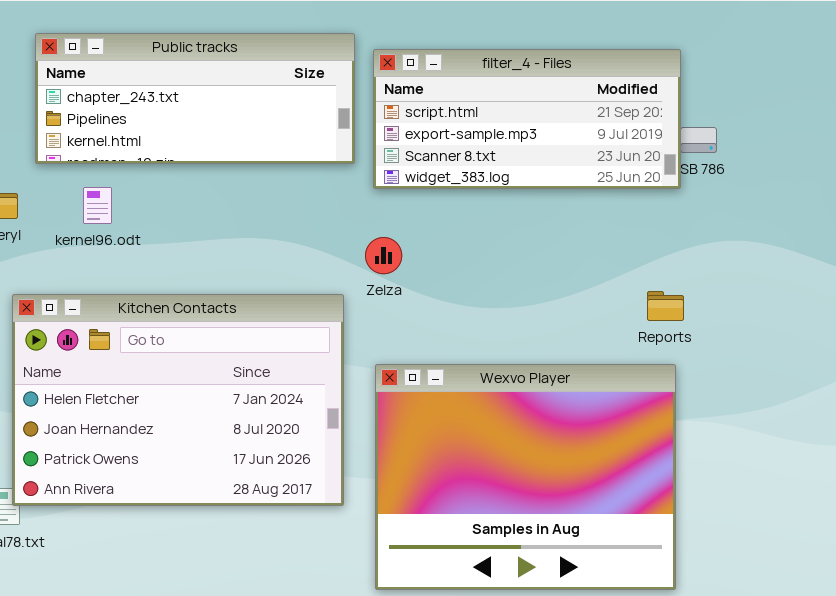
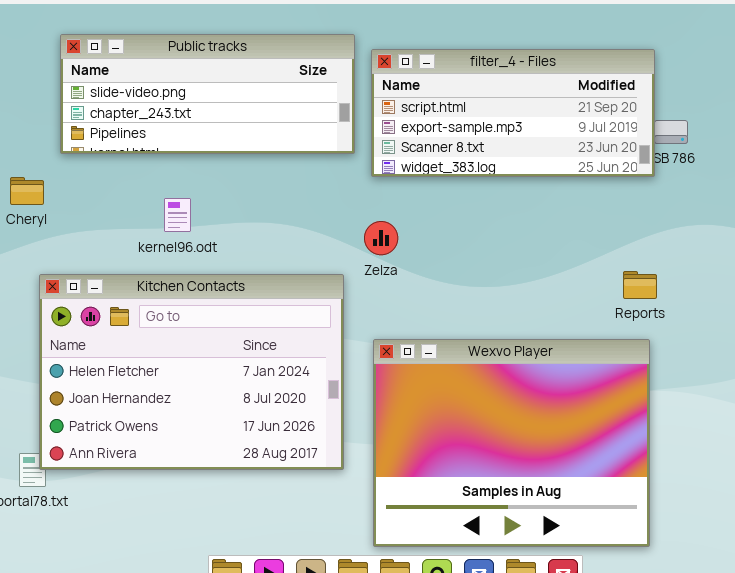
Public tracks: [35,33,355,164] -> [60,34,355,154], scrolled up 1 row
kernel96.odt: [83,187,112,224] -> [164,198,191,232], moved

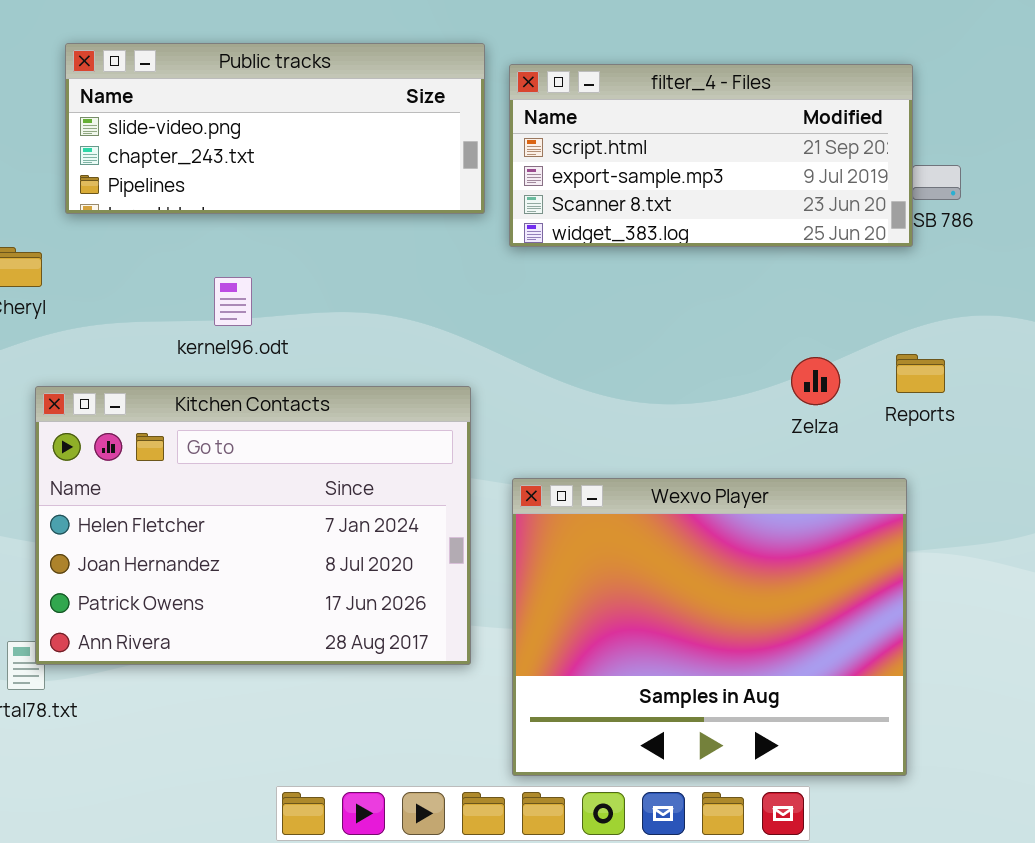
Zelza: [364,221,398,255] -> [791,357,840,405], moved
Reports: [623,271,657,299] -> [896,354,945,393], moved

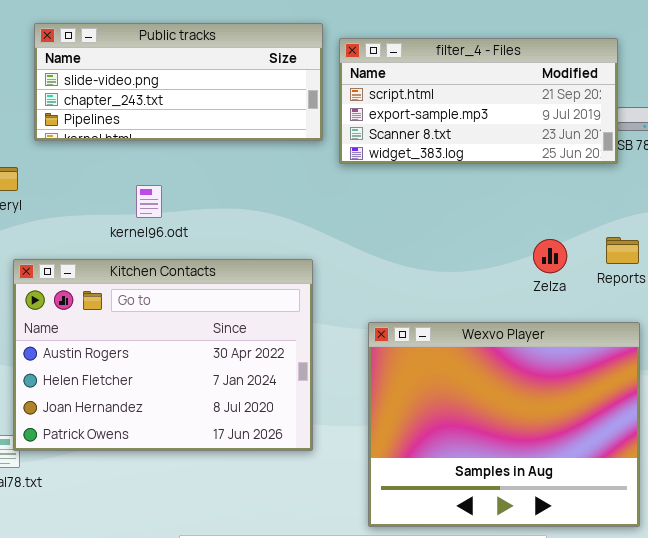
Kitchen Contacts: [35,386,471,665] -> [13,259,313,451], scrolled up 1 row
Wexvo Player: [512,478,907,776] -> [368,322,640,527], moved

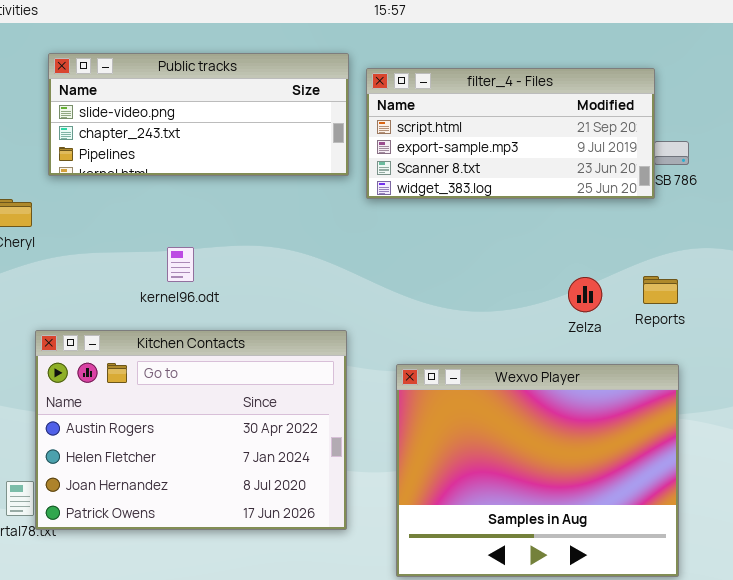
kernel96.odt: [136,185,162,218] -> [167,247,194,282], moved
Kitchen Contacts: [13,259,313,451] -> [35,330,347,530], moved

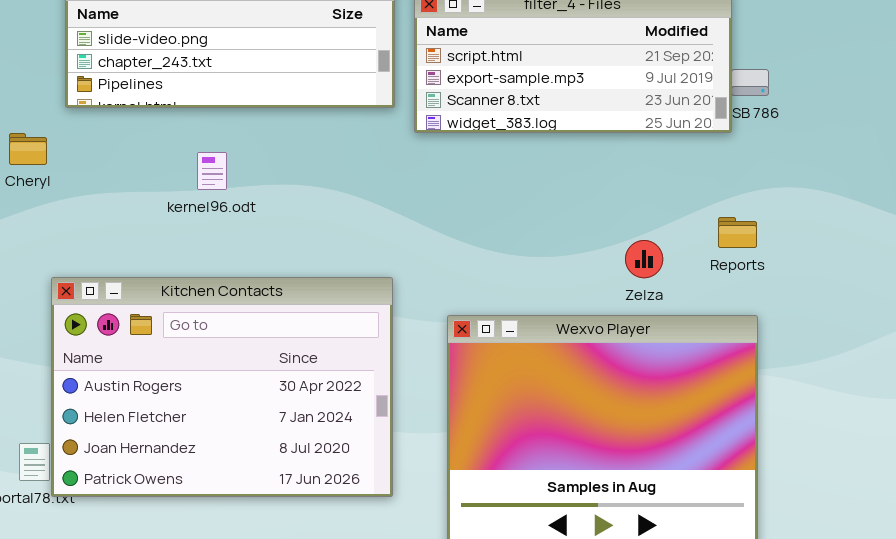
kernel96.odt: [167,247,194,282] -> [197,152,227,190], moved
Zelza: [568,277,602,312] -> [625,240,663,278], moved

